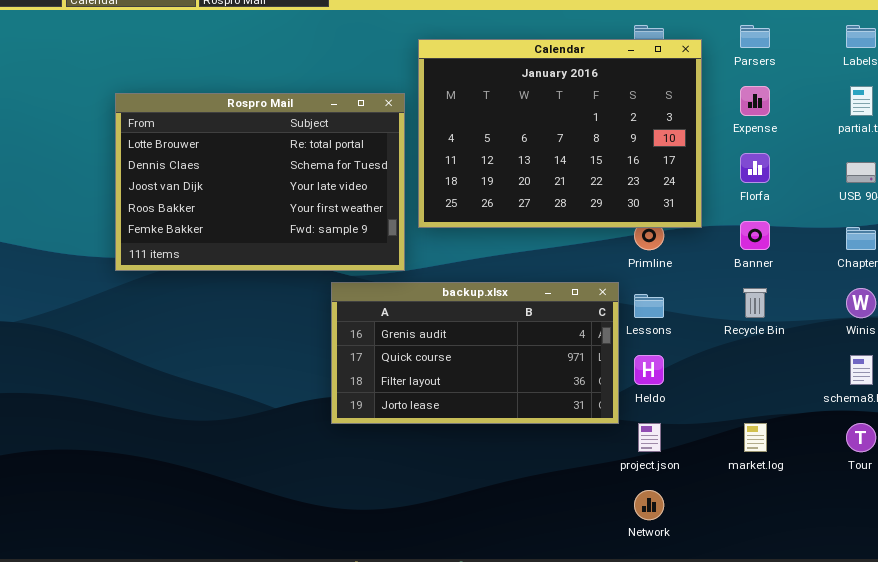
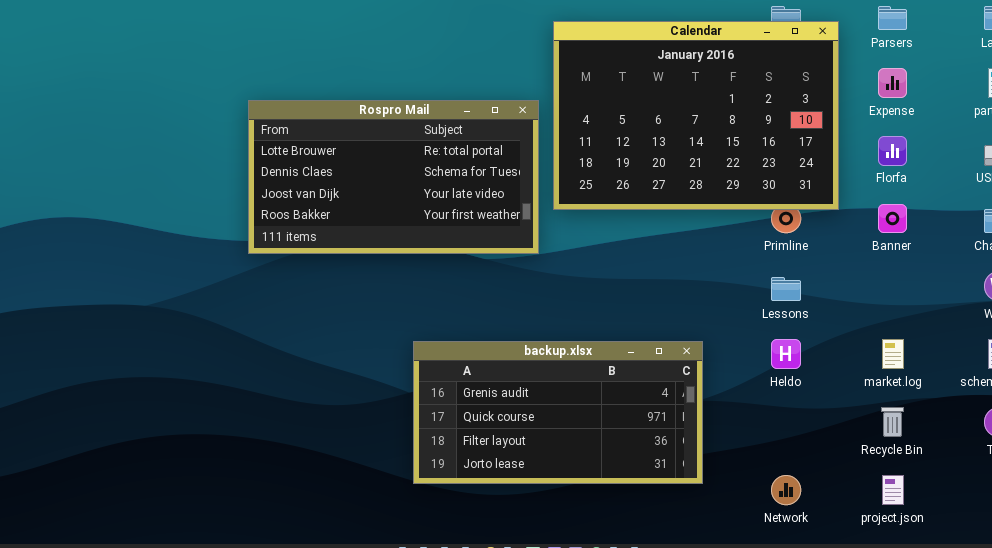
Rospro Mail: [115,93,405,271] -> [248,100,539,254], resized
backup.xlsx: [331,282,619,424] -> [413,341,703,484], moved
Recycle Bin: [743,288,767,318] -> [881,407,904,437], moved
project.json: [638,423,661,452] -> [882,475,904,505], moved
market.log: [744,423,767,452] -> [882,339,904,369], moved

